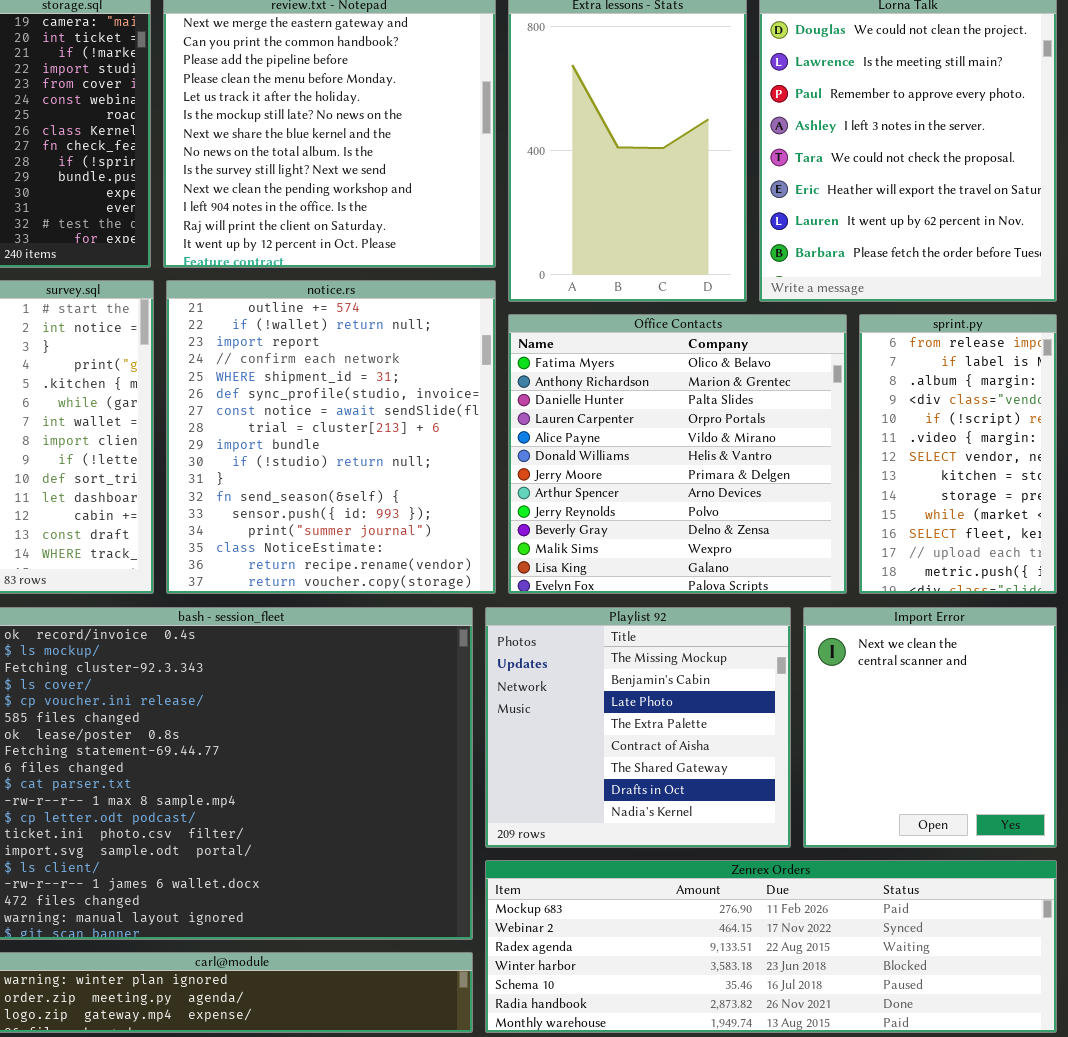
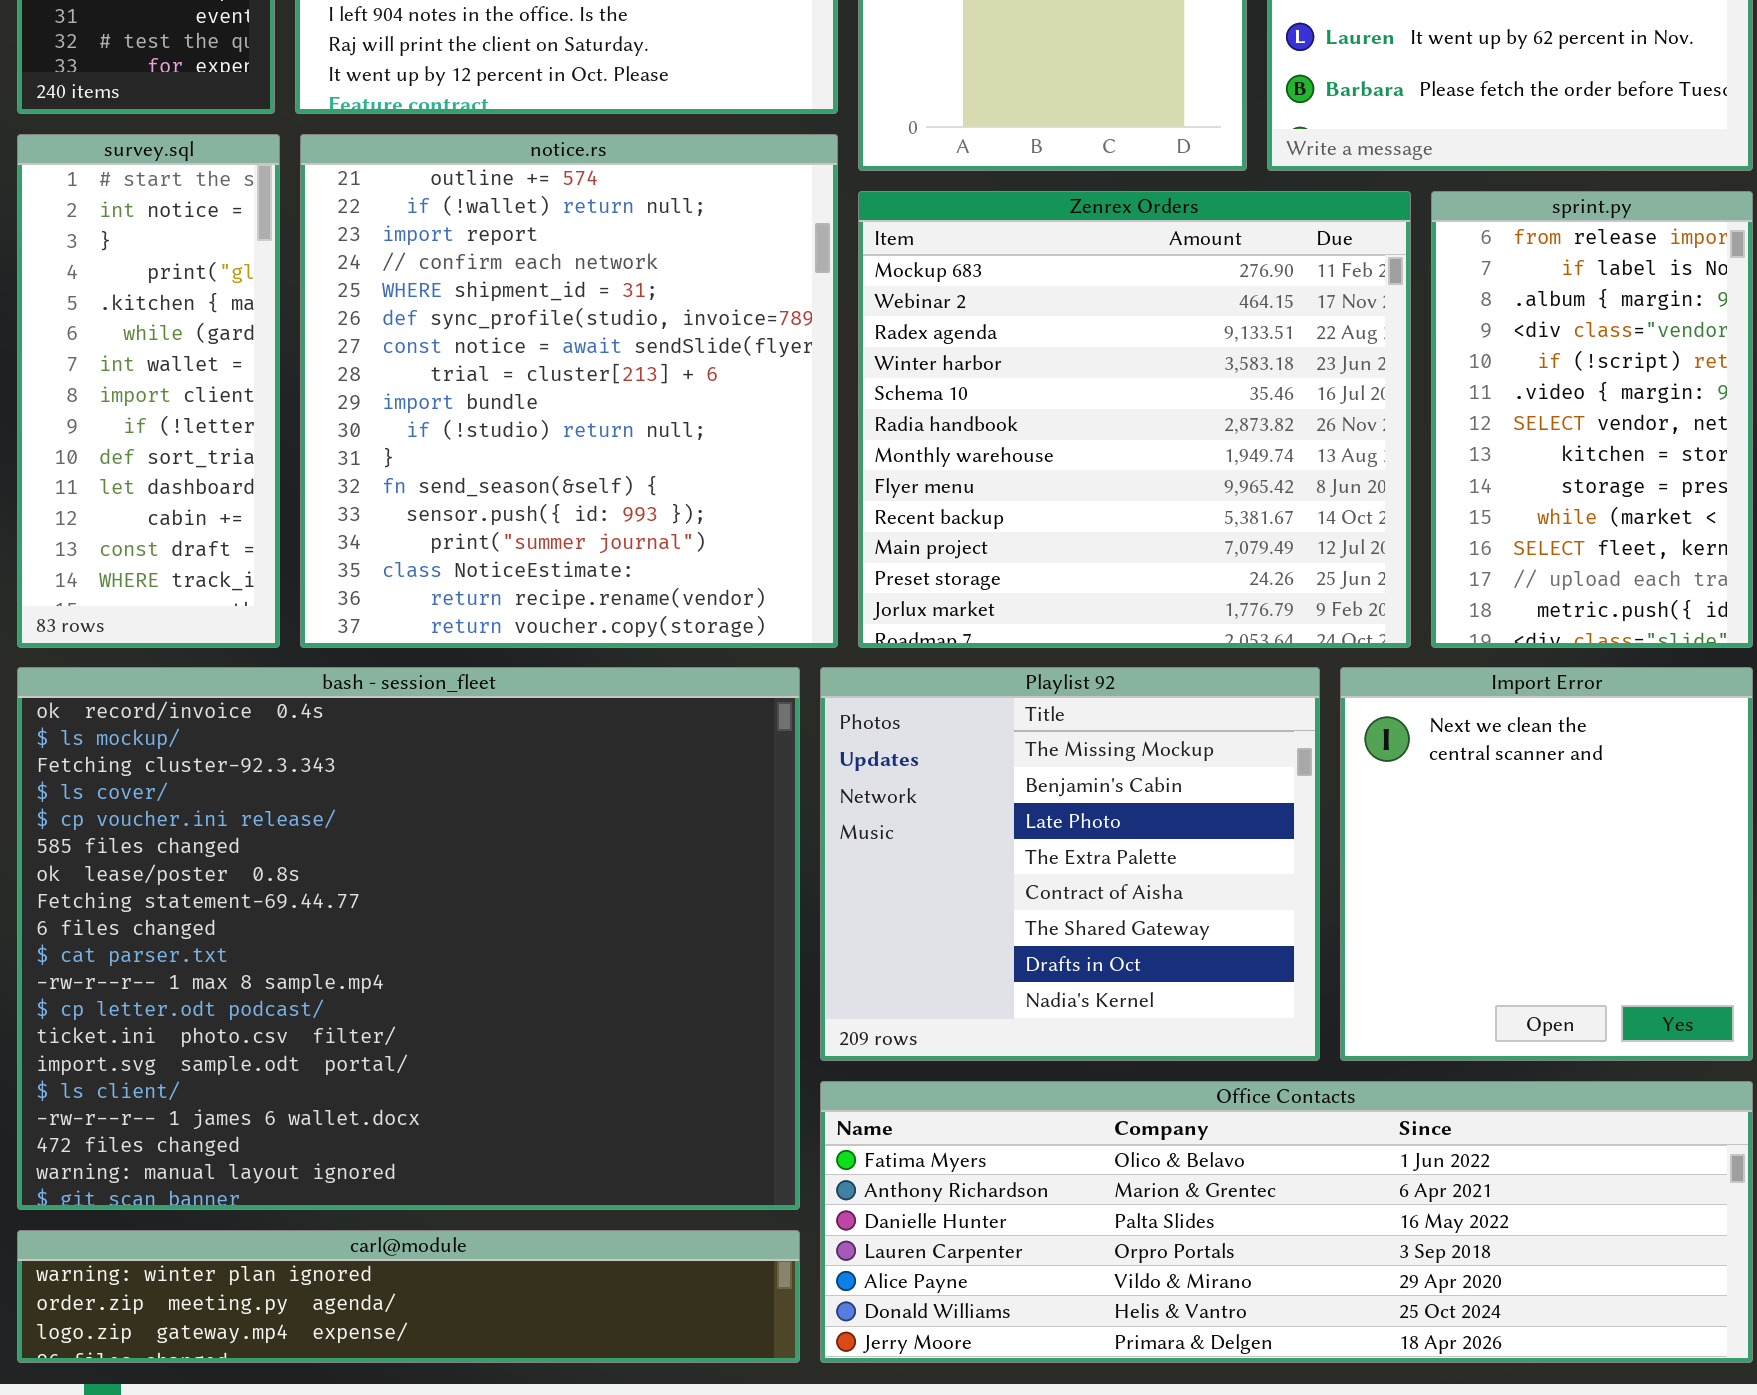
Office Contacts: [508,314,847,594] -> [820,1081,1753,1363], moved, resized
Zenrex Orders: [485,860,1057,1033] -> [858,191,1411,648], moved, resized

